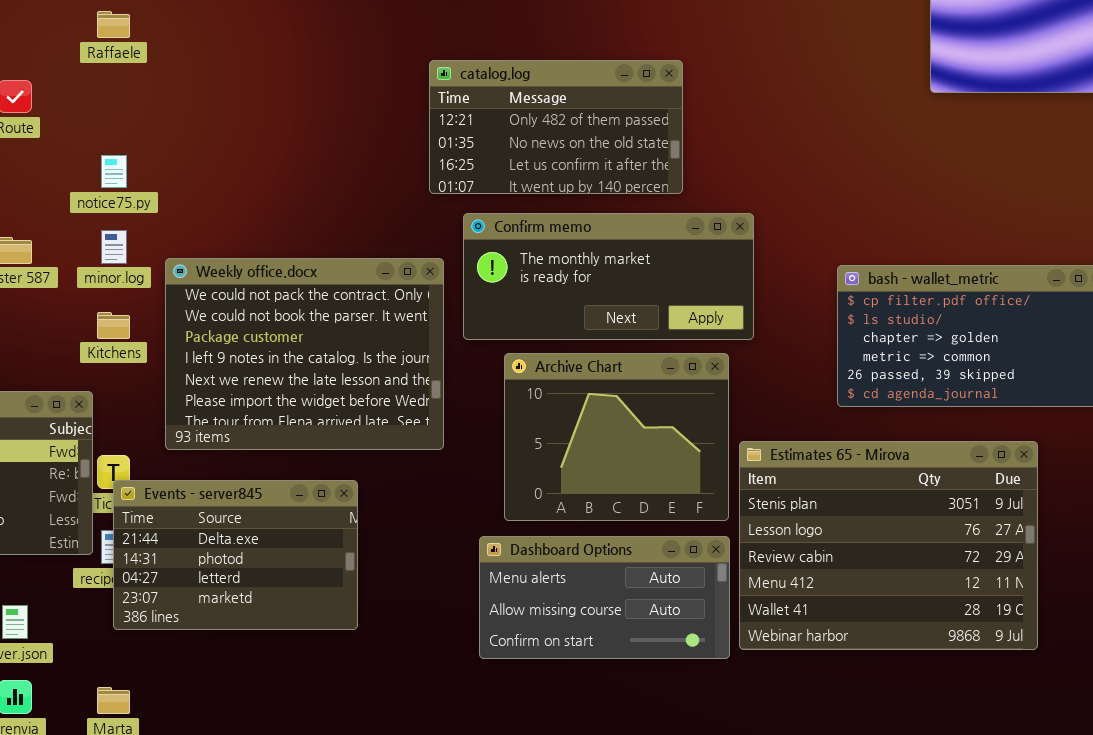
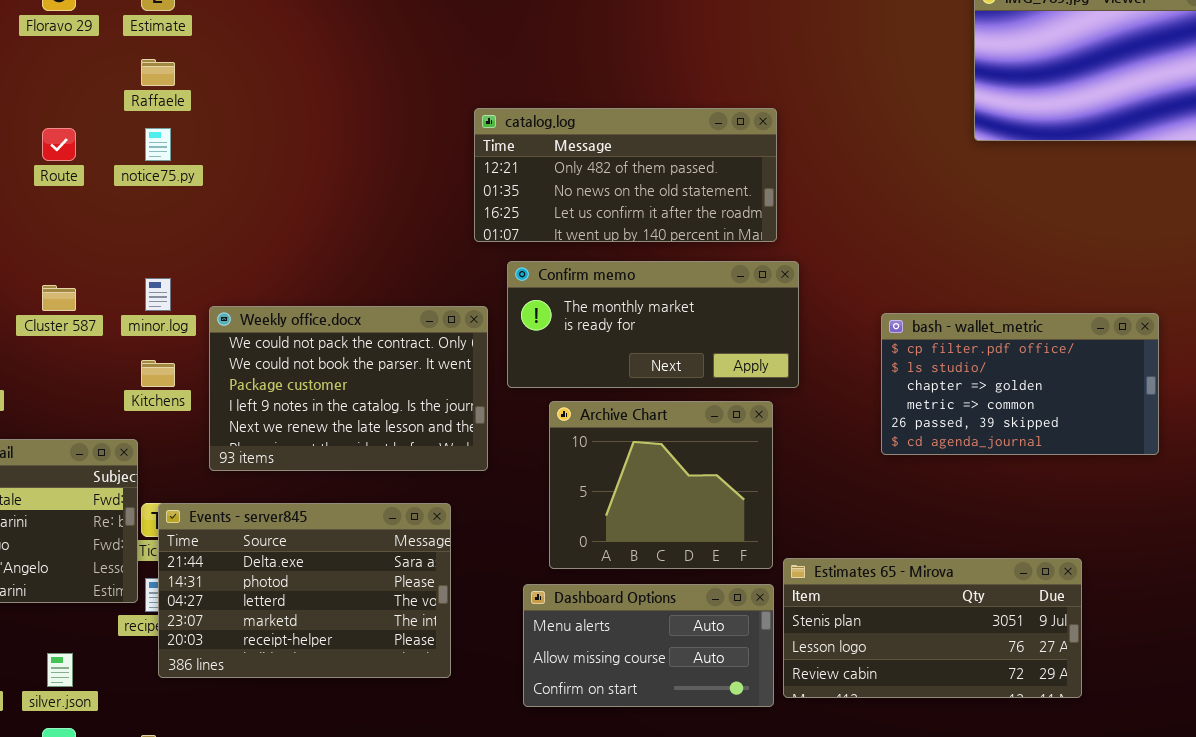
catalog.log: [429,60,683,194] -> [474,108,777,242], resized
notice75.py: [101,155,127,188] -> [145,128,171,161], moved
Weekly office.docx: [165,258,444,450] -> [209,306,488,471], resized
Estimates 65 - Mirova: [739,441,1038,650] -> [783,558,1082,698], resized
Events - server845: [113,480,358,630] -> [158,503,451,678], resized

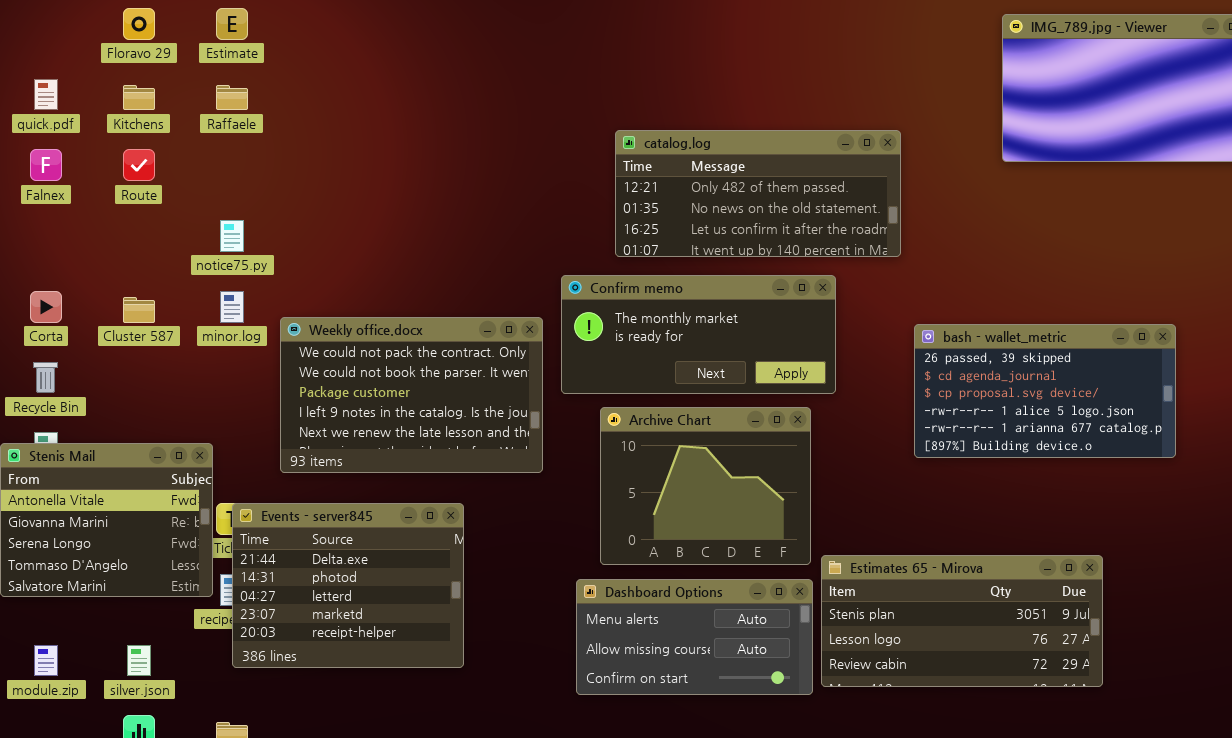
catalog.log: [474,108,777,242] -> [615,130,901,257], moved
notice75.py: [145,128,171,161] -> [220,220,244,252], moved
bash - wallet_metric: [881,313,1159,455] -> [914,324,1176,458], scrolled down 4 rows
Kitchens: [141,360,175,387] -> [123,85,155,110], moved
Events - server845: [158,503,451,678] -> [232,503,464,668], resized

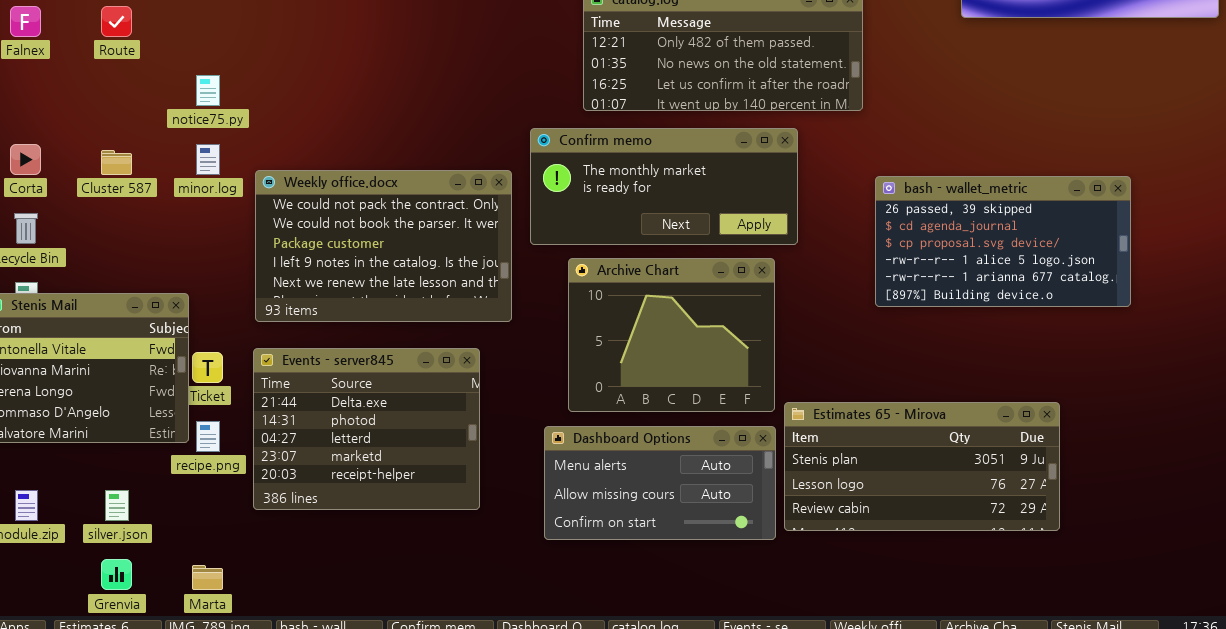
Events - server845: [232,503,464,668] -> [253,348,480,510], moved

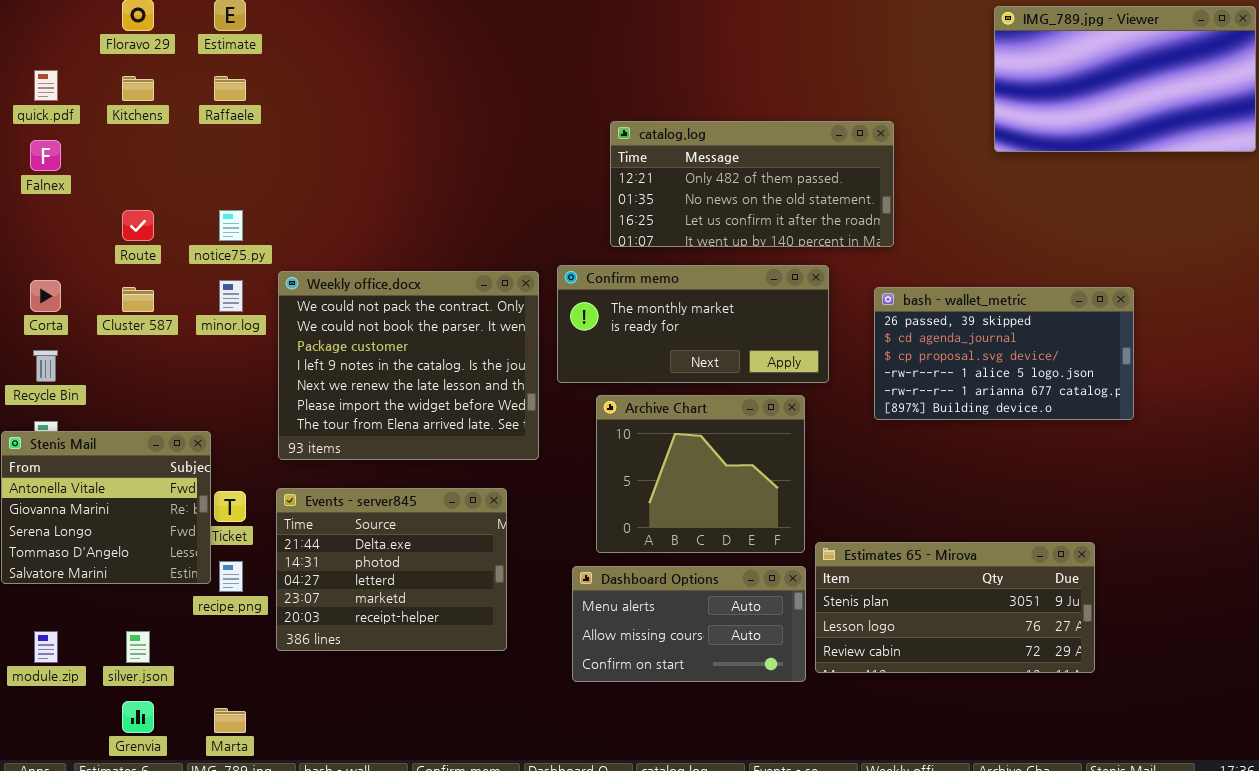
Route: [101,6,132,37] -> [122,210,154,241], moved
Weekly office.docx: [255,170,512,322] -> [278,271,539,460], resized
bash - wallet_metric: [875,176,1131,307] -> [874,287,1134,420], moved

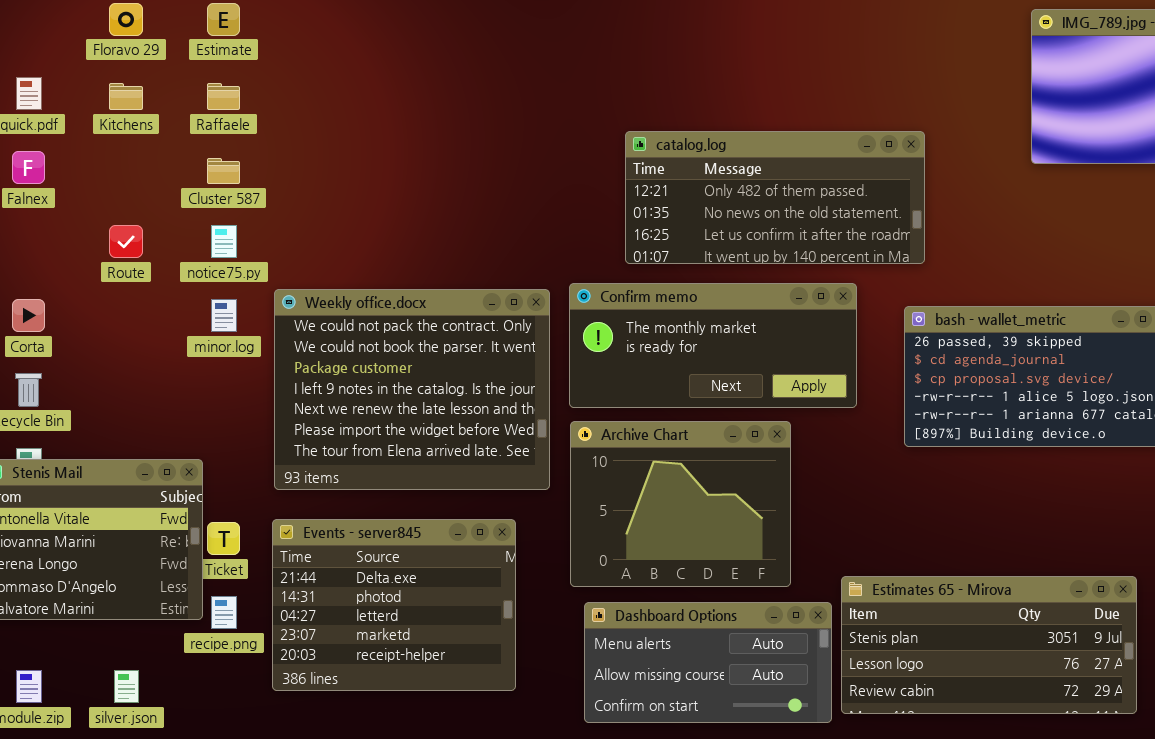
Cluster 587: [122,287,154,312] -> [207,158,240,184], moved
Archive Chart: [596,395,805,553] -> [570,421,791,587], moved

